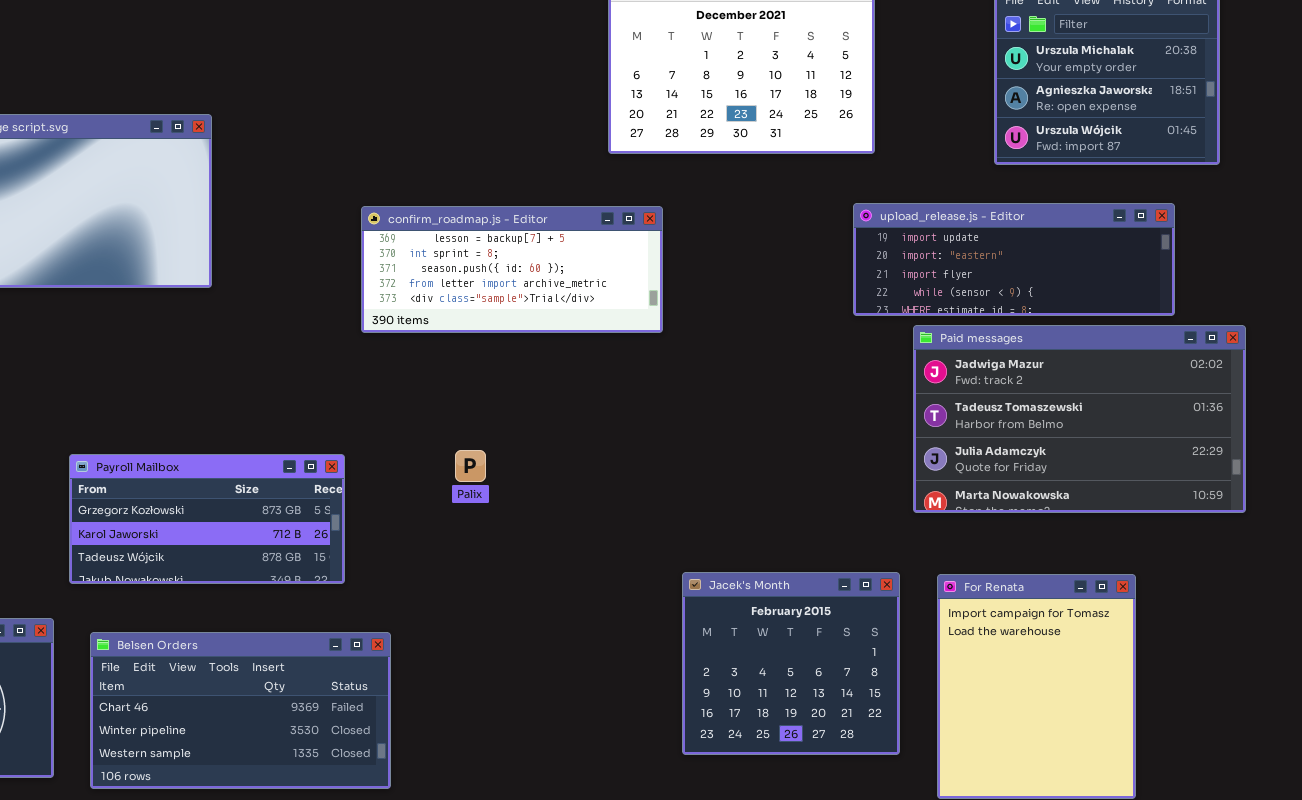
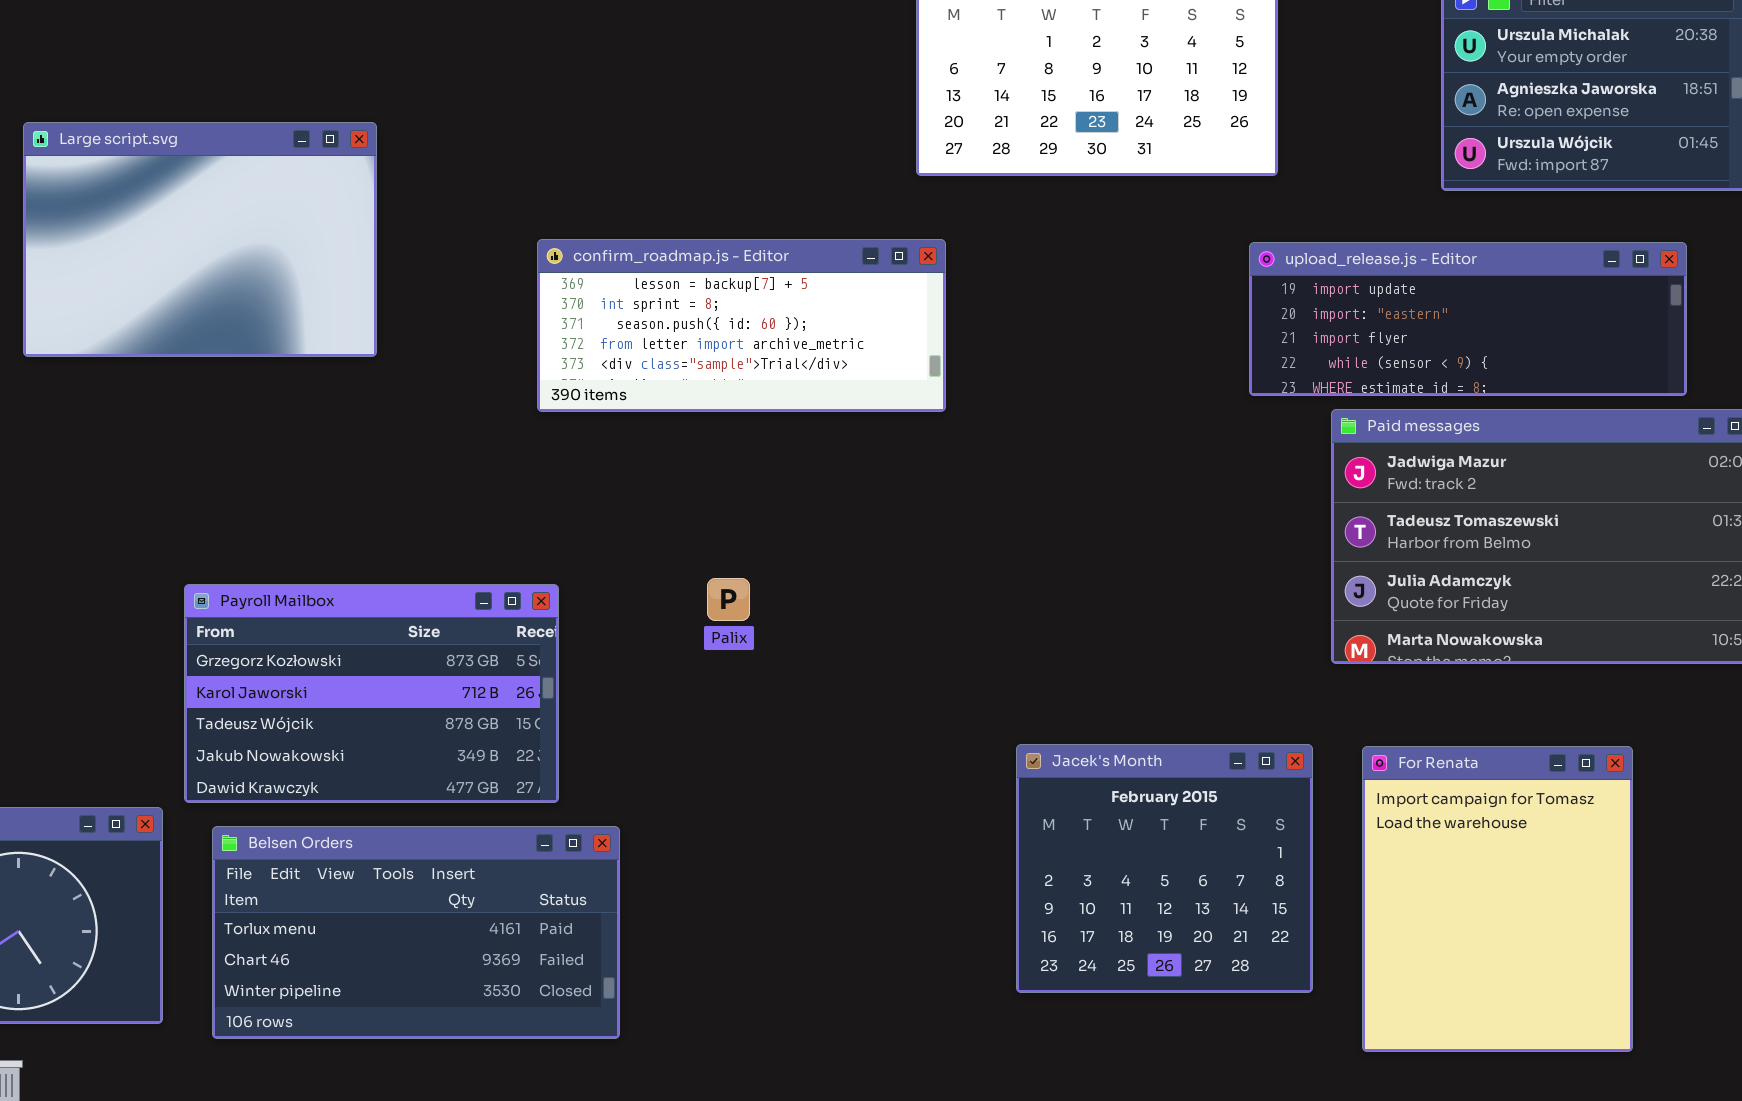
confirm_roadmap.js - Editor: [361,206,663,333] -> [537,239,946,412], moved
Payroll Mailbox: [69,454,345,584] -> [184,584,559,803], resized
Belsen Orders: [90,632,391,789] -> [212,826,620,1039], scrolled up 1 row

